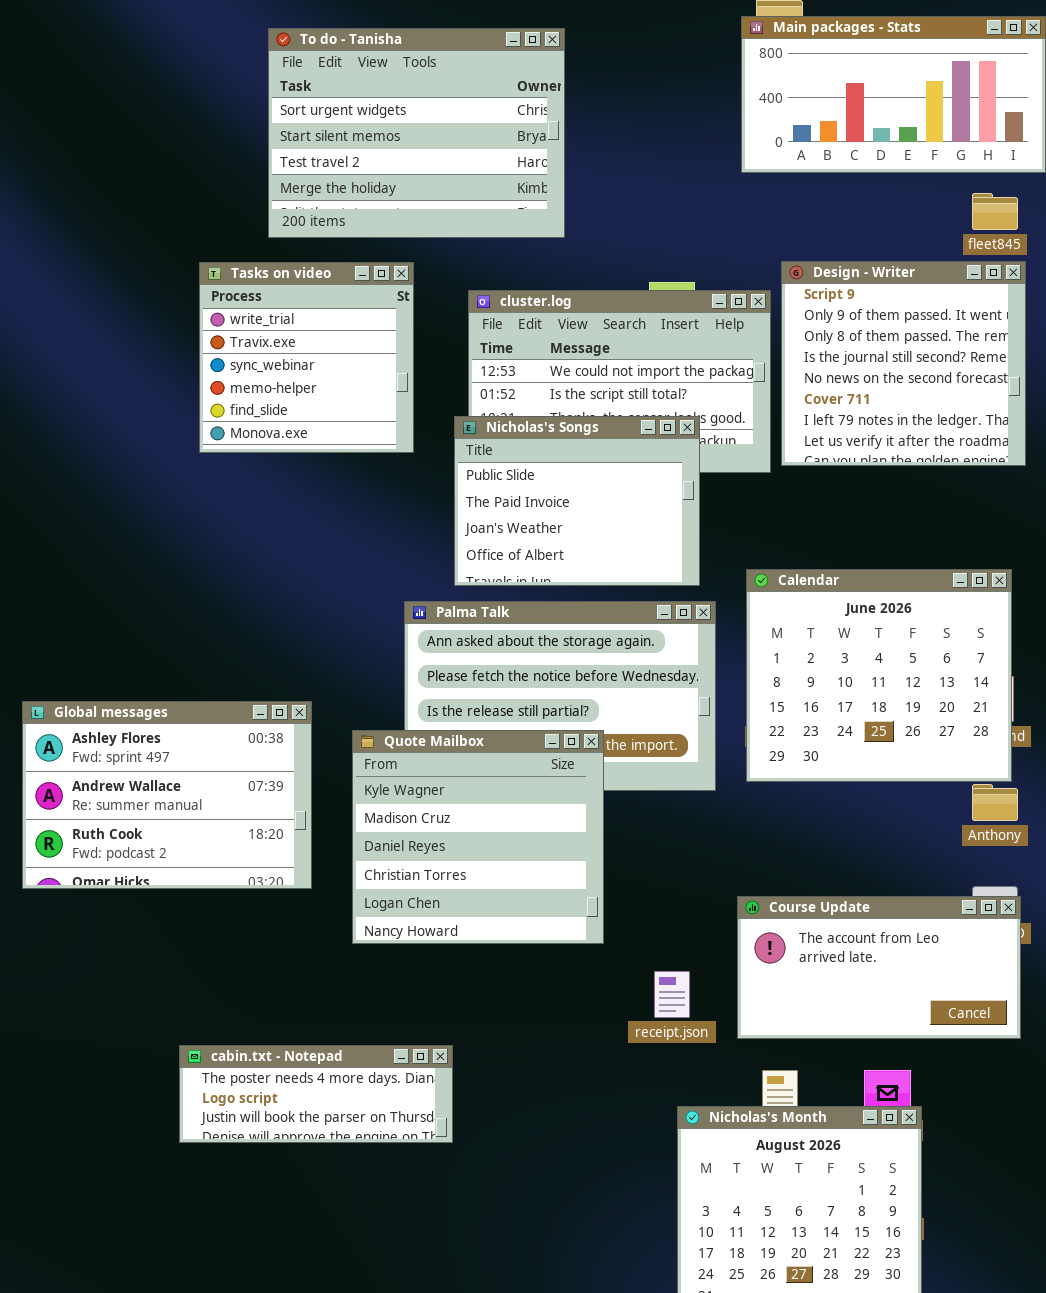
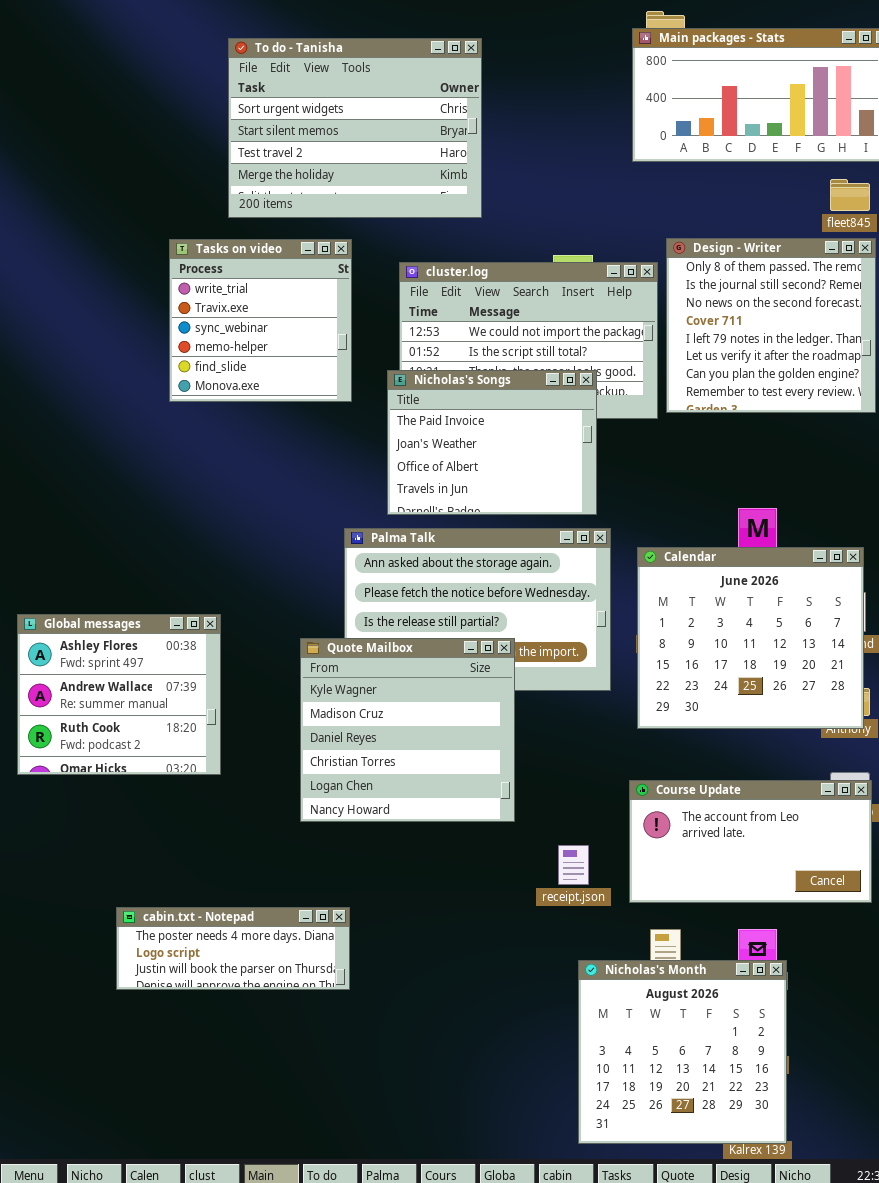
Design - Writer: [781,261,1026,466] -> [666,238,876,413], scrolled down 2 rows
Nicholas's Songs: [454,416,700,586] -> [387,370,597,515], scrolled down 1 row
Calendar: [746,569,1012,782] -> [637,547,864,729], moved
Global messages: [22,701,312,889] -> [17,614,221,775], resized
cabin.txt - Notepad: [179,1045,453,1143] -> [116,907,350,990], moved

